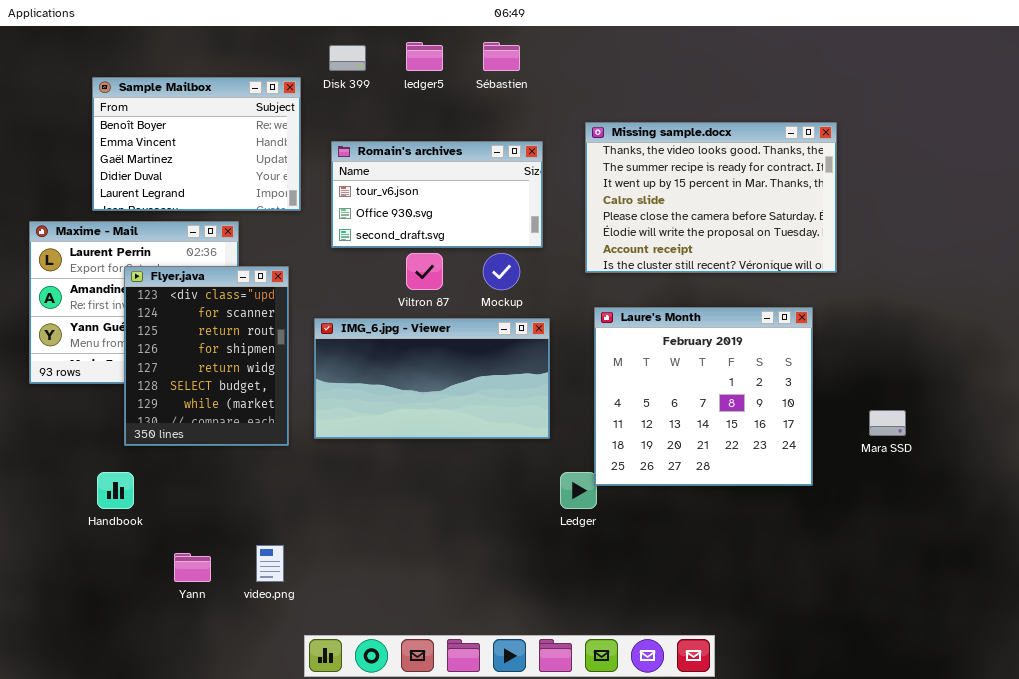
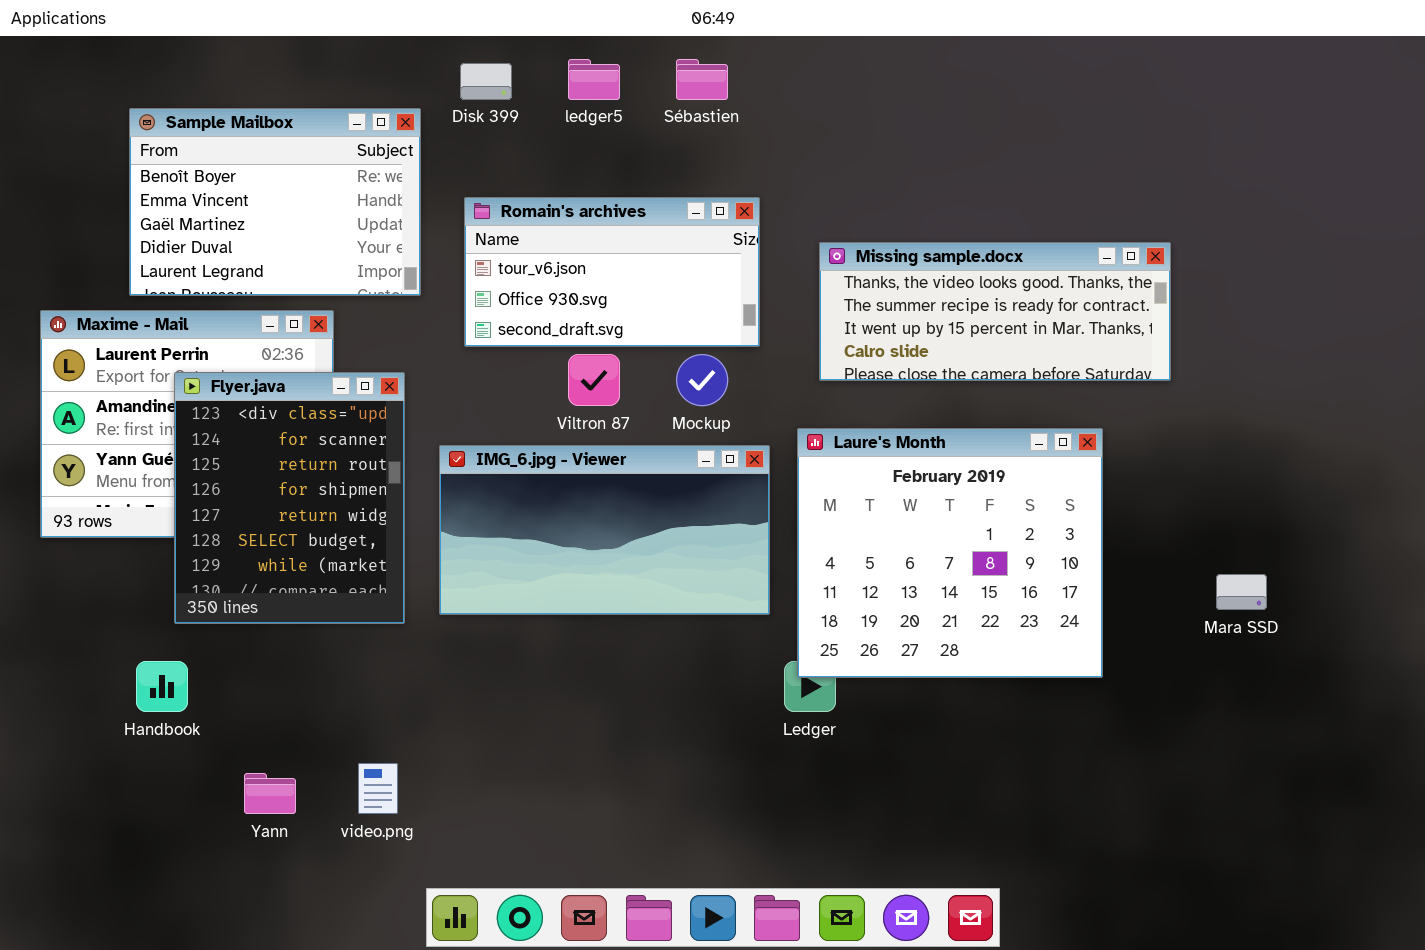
Missing sample.docx: [585,122,837,273] -> [819,242,1171,381], resized
Laure's Month: [594,307,813,486] -> [797,428,1103,678], moved

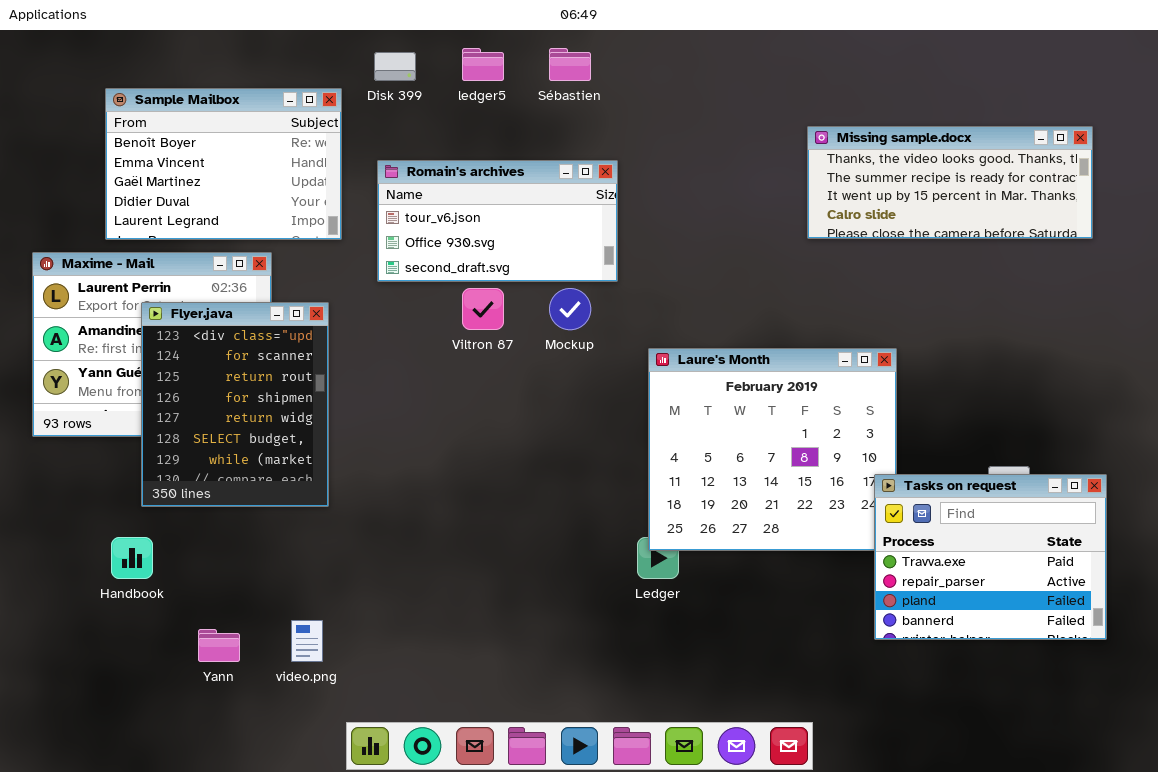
Missing sample.docx: [819,242,1171,381] -> [807,126,1093,239], moved
IMG_6.jpg - Viewer: [439,445,770,615] -> none, closed
Tasks on request: none -> [874,474,1107,640], opened

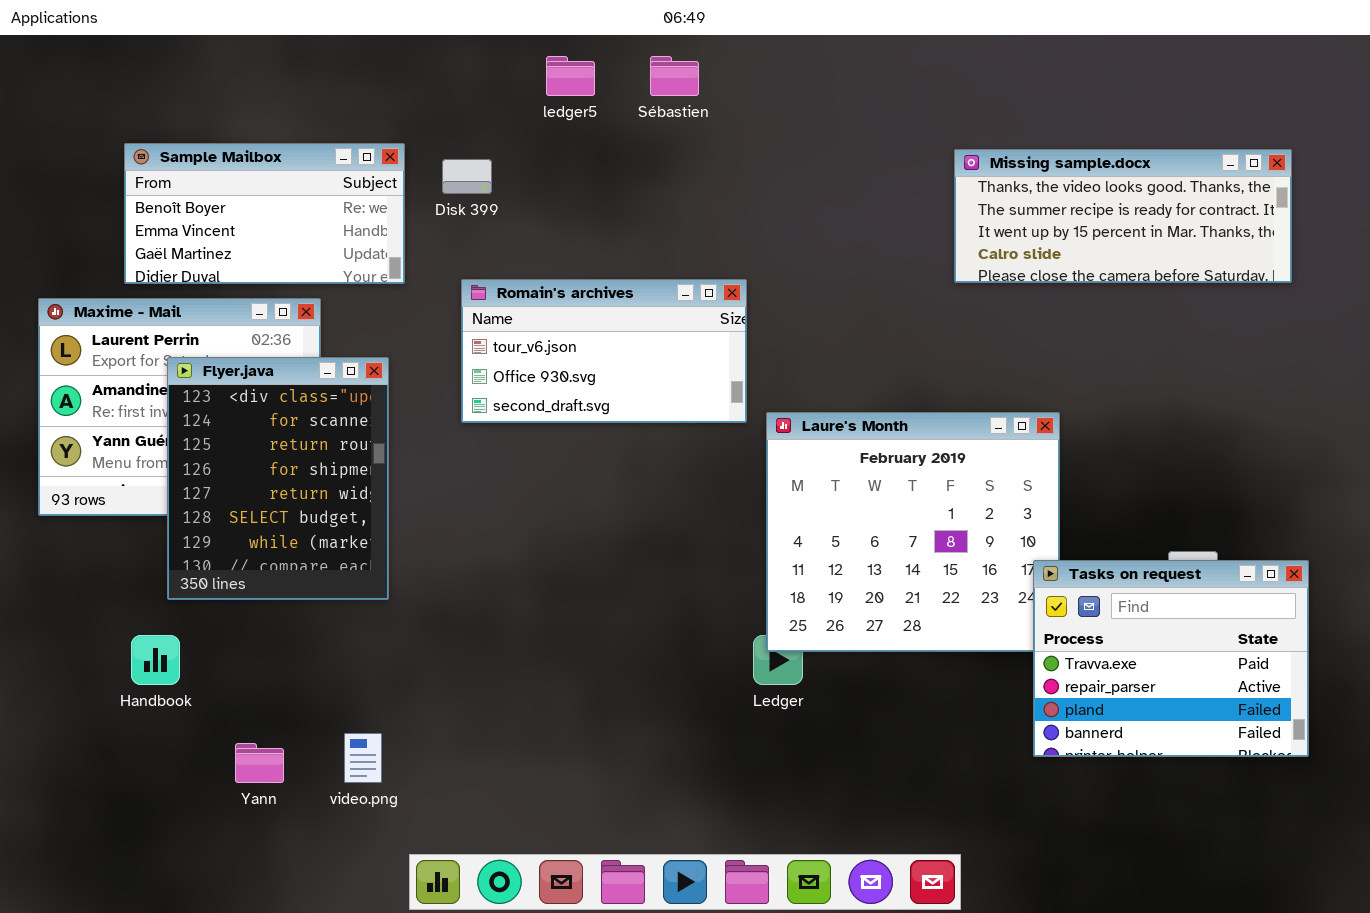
Disk 399: [374,52,416,81] -> [442,159,492,194], moved
Sample Mailbox: [105,88,342,240] -> [124,143,405,284], resized
Romain's archives: [377,160,618,282] -> [461,279,747,423], moved

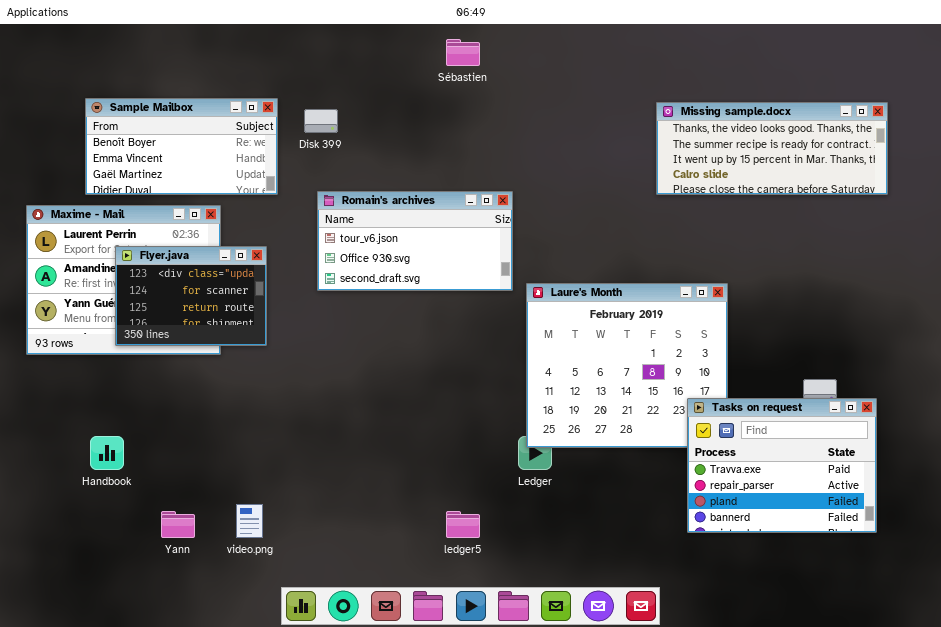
ledger5: [546,56,595,96] -> [446,511,480,538], moved
Flyer.java: [167,357,389,600] -> [115,246,267,346], resized
Tasks on request: [1033,560,1309,757] -> [687,398,877,533], moved

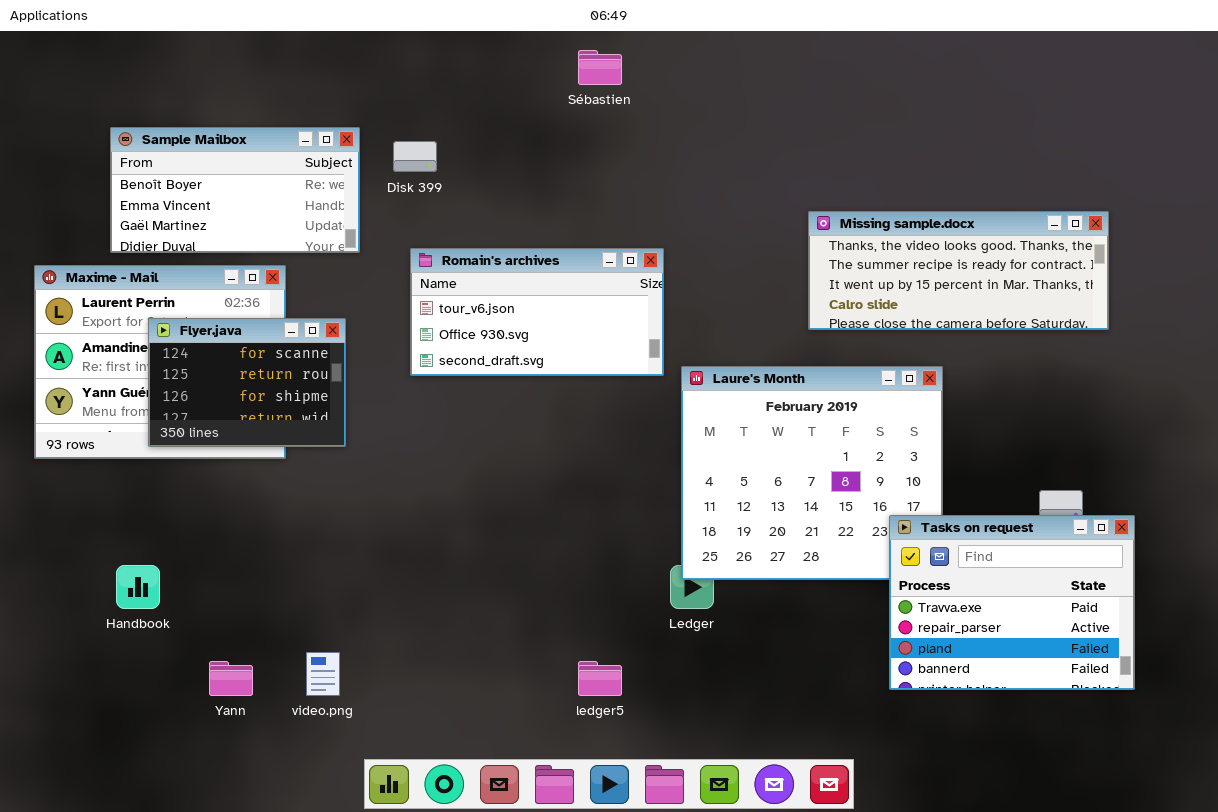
Missing sample.docx: [656,102,888,195] -> [808,211,1109,330], moved
Flyer.java: [115,246,267,346] -> [148,318,346,447], scrolled down 1 row

